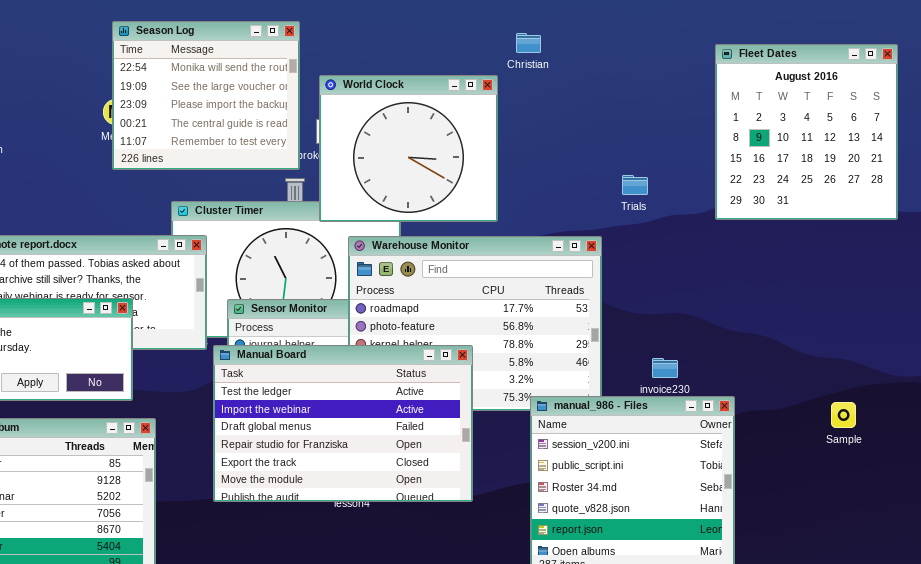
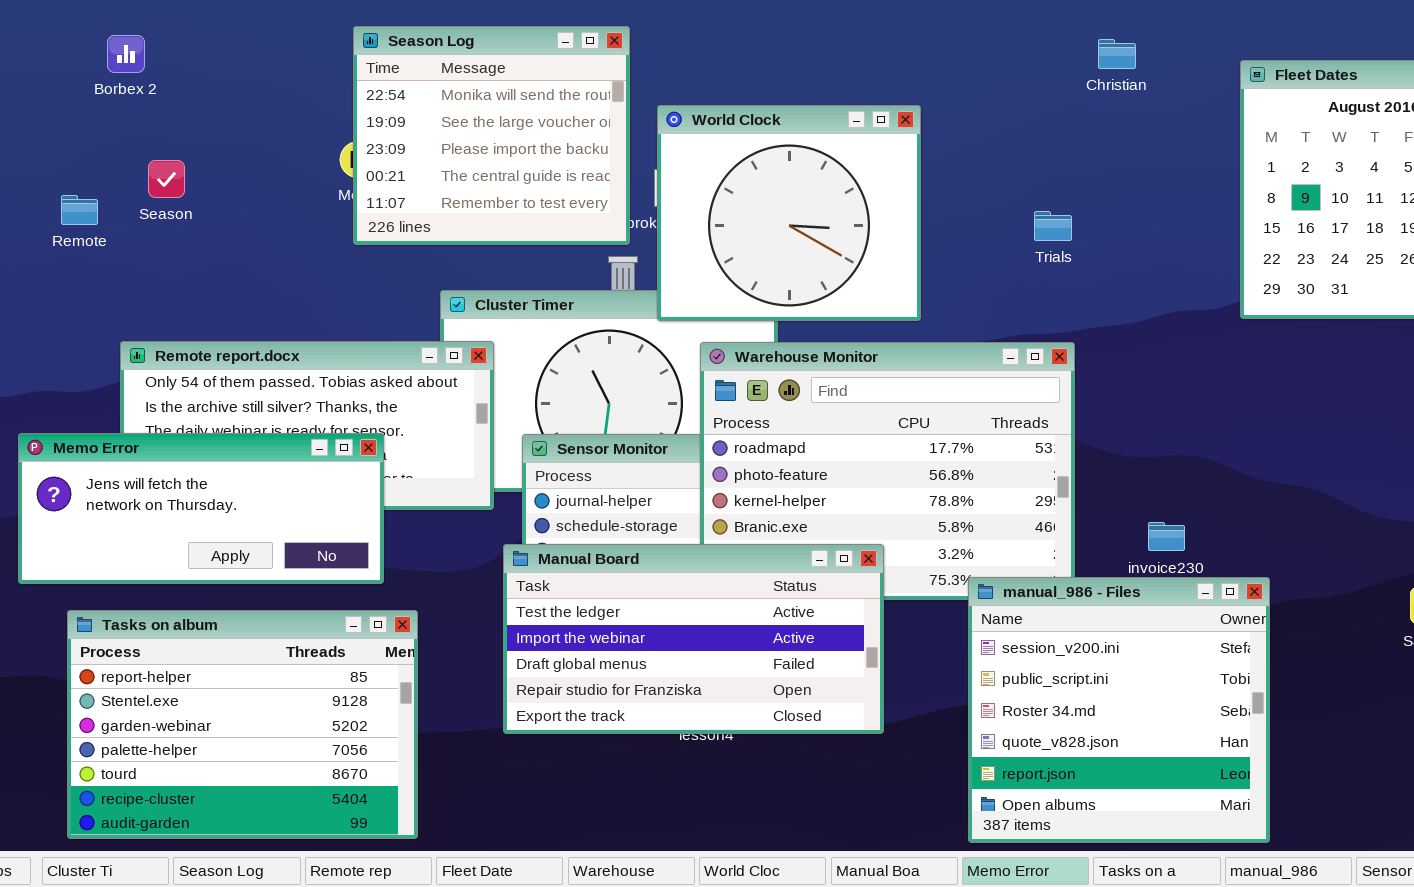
Christian: [516,33,541,53] -> [1098,39,1136,69], moved
Trials: [622,175,648,195] -> [1034,211,1072,241], moved
Manual Board: [213,345,473,502] -> [503,544,884,734], resized

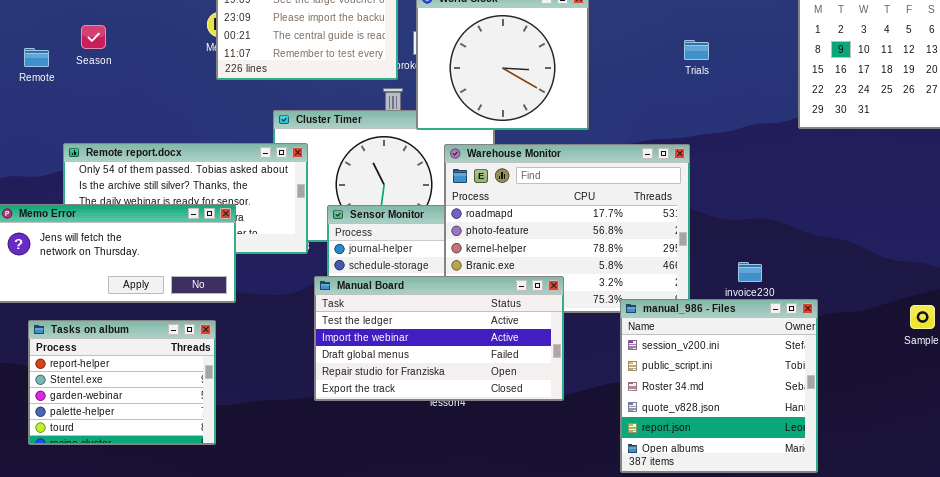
Trials: [1034,211,1072,241] -> [684,40,709,60], moved
Tasks on album: [67,610,418,839] -> [28,320,216,445], resized

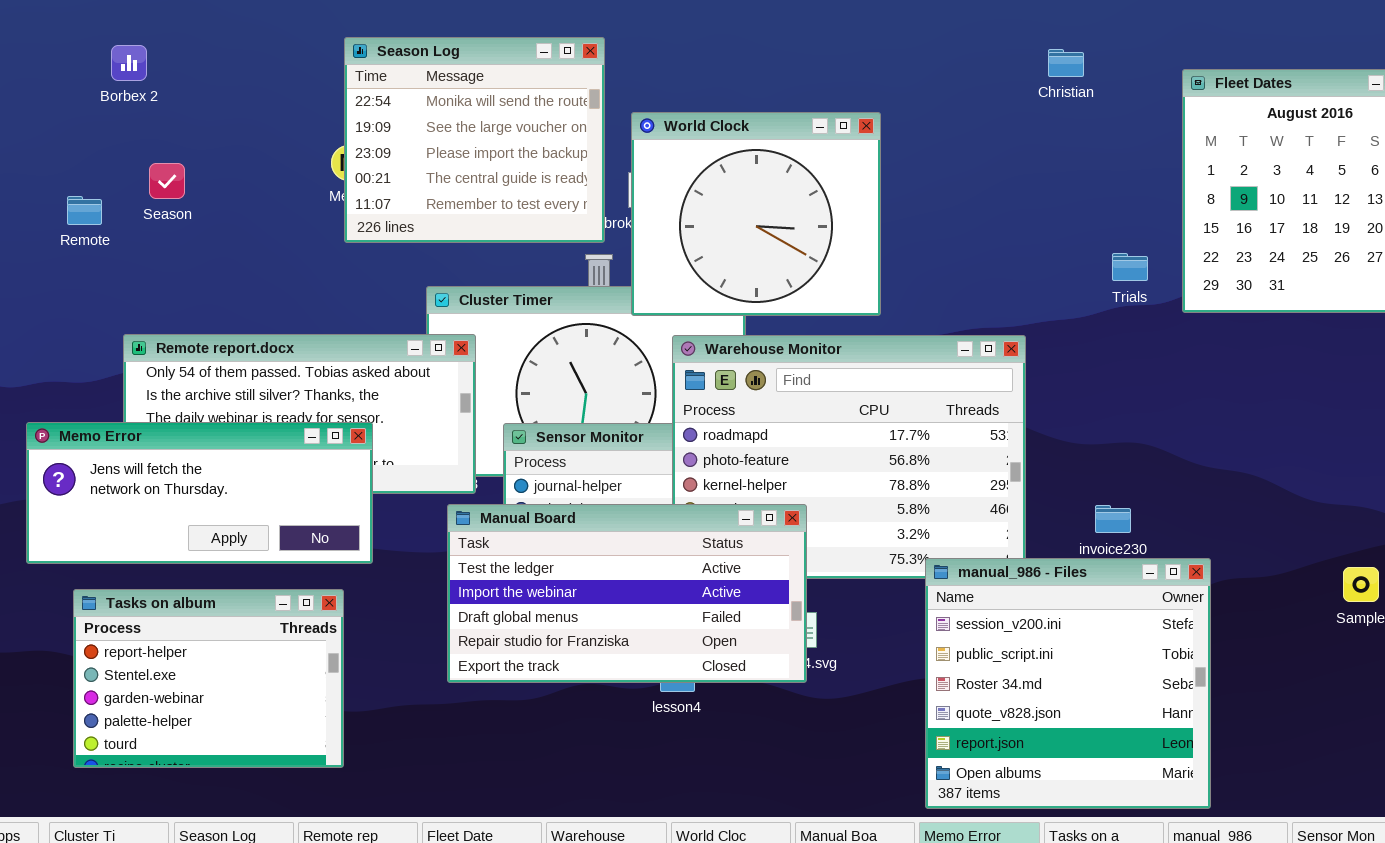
Trials: [684,40,709,60] -> [1112,253,1148,281], moved
Manual Board: [314,276,564,401] -> [447,504,807,683], moved

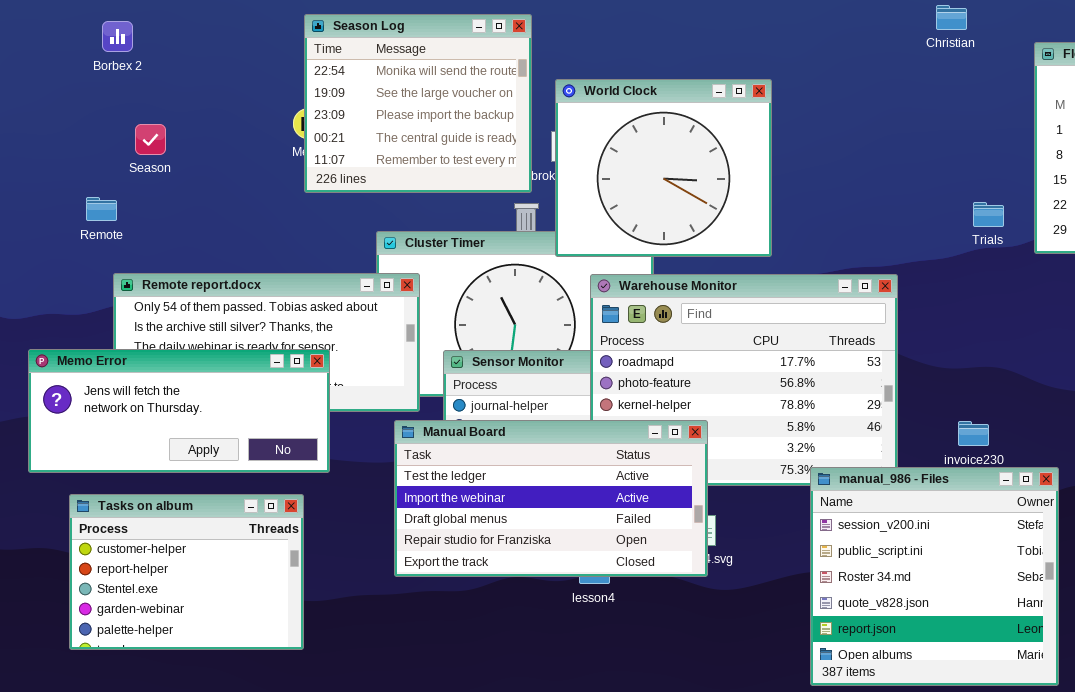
Christian: [1048,49,1084,77] -> [936,5,967,30], moved
Remote: [67,196,102,225] -> [86,197,117,221], moved
Tasks on album: [73,589,344,768] -> [69,494,304,650], scrolled up 1 row

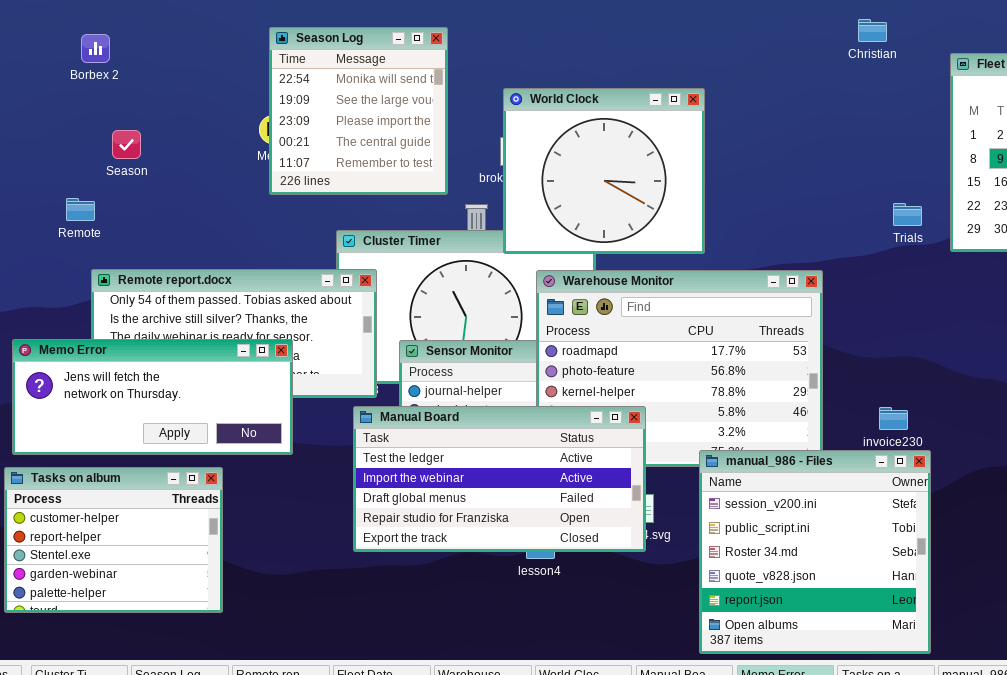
Season Log: [304,14,532,193] -> [269,27,448,195], resized
manual_986 - Files: [810,467,1059,686] -> [699,450,931,654], moved
Tasks on album: [69,494,304,650] -> [4,467,223,613], moved

